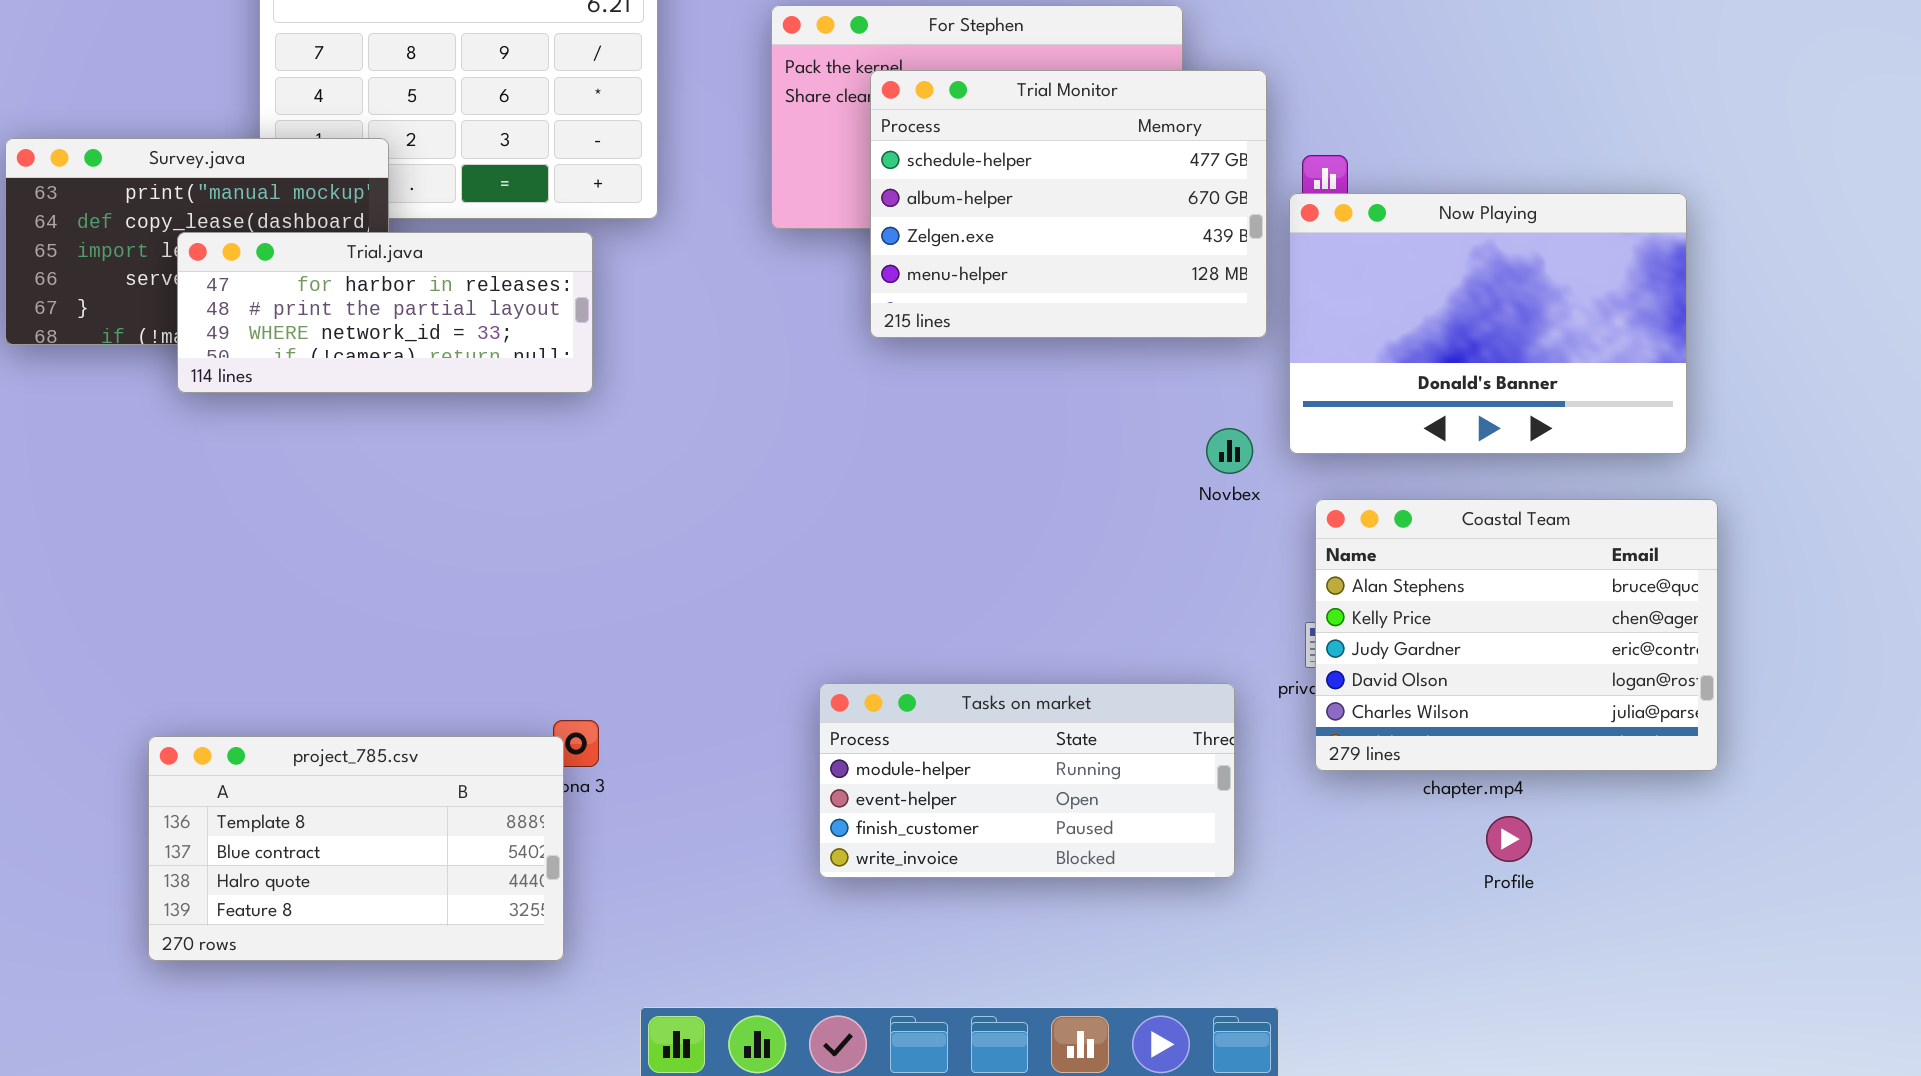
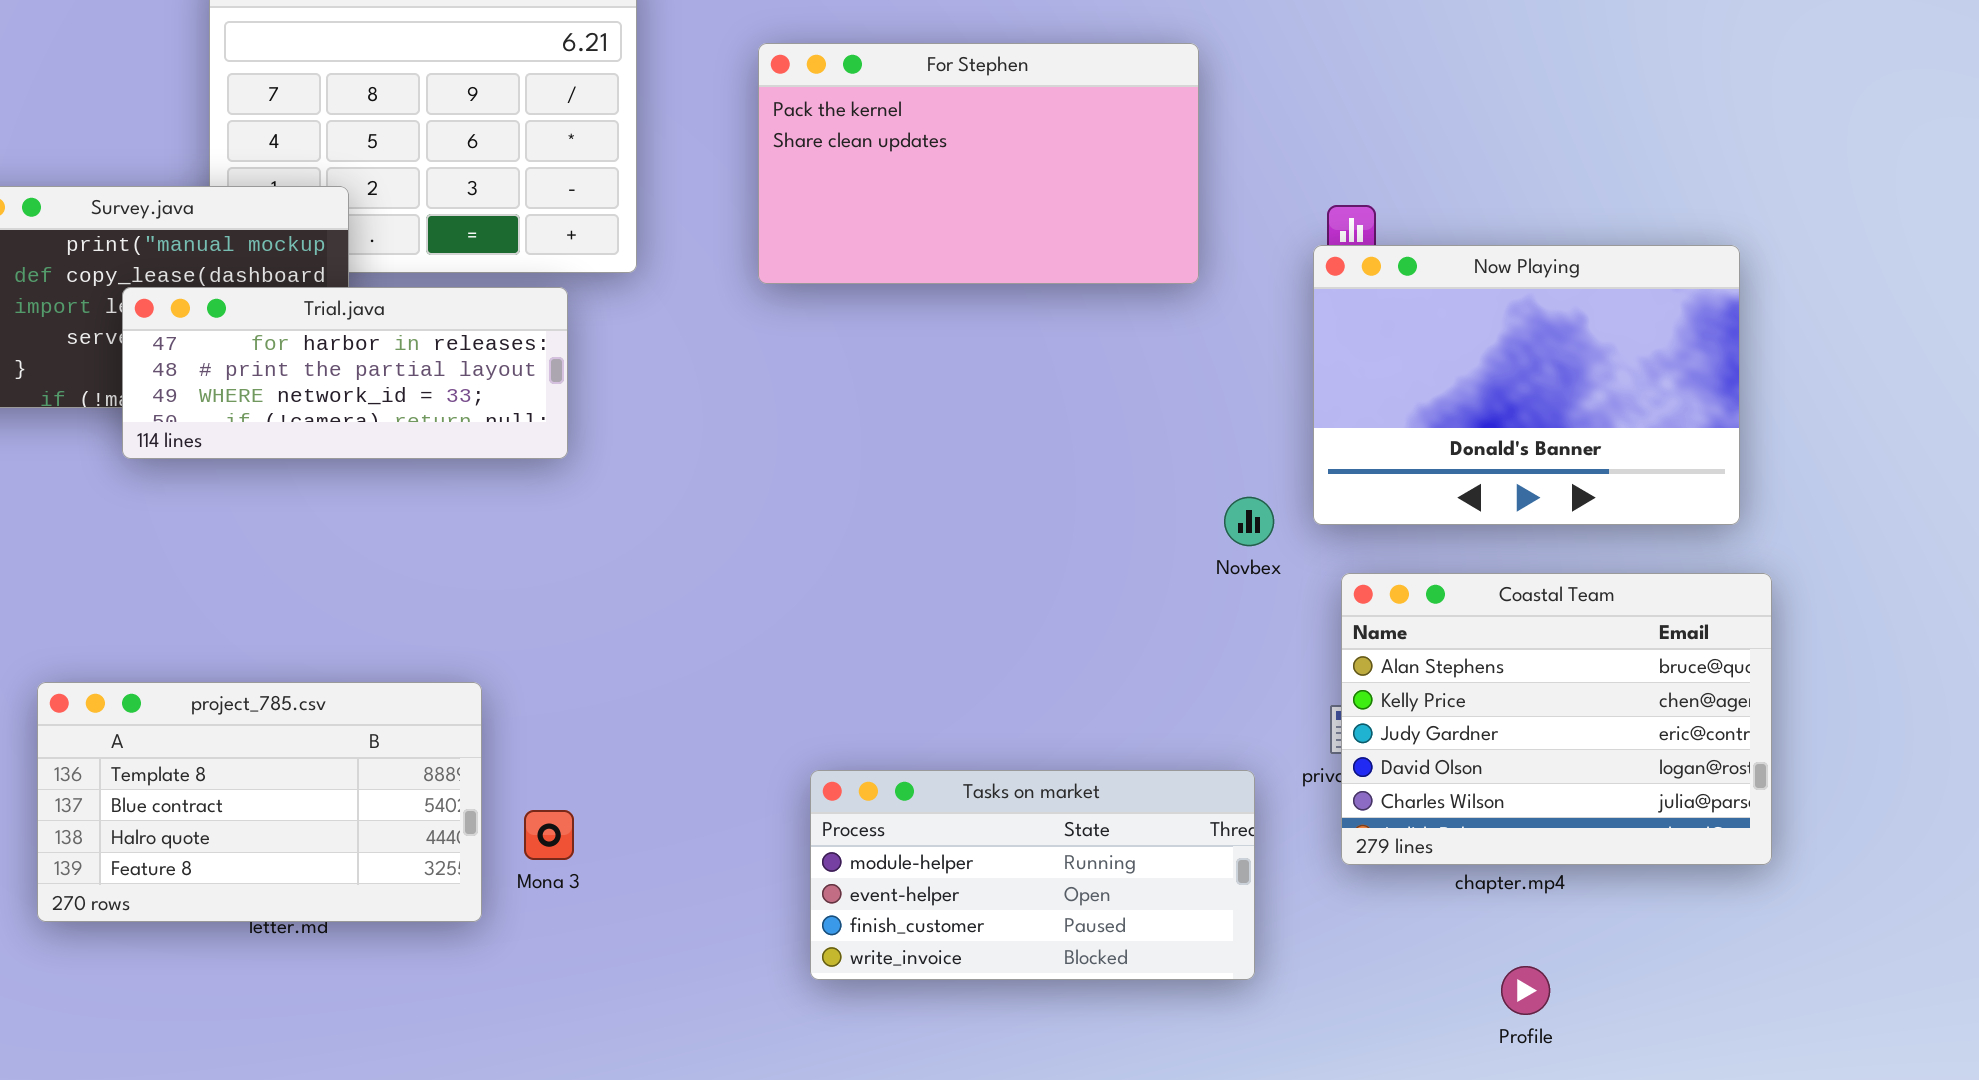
Trial Monitor: [870,70,1267,338] -> none, closed
project_785.csv: [148,736,564,961] -> [37,682,482,922], moved
Profile: [1486,816,1532,862] -> [1501,966,1550,1015], moved

